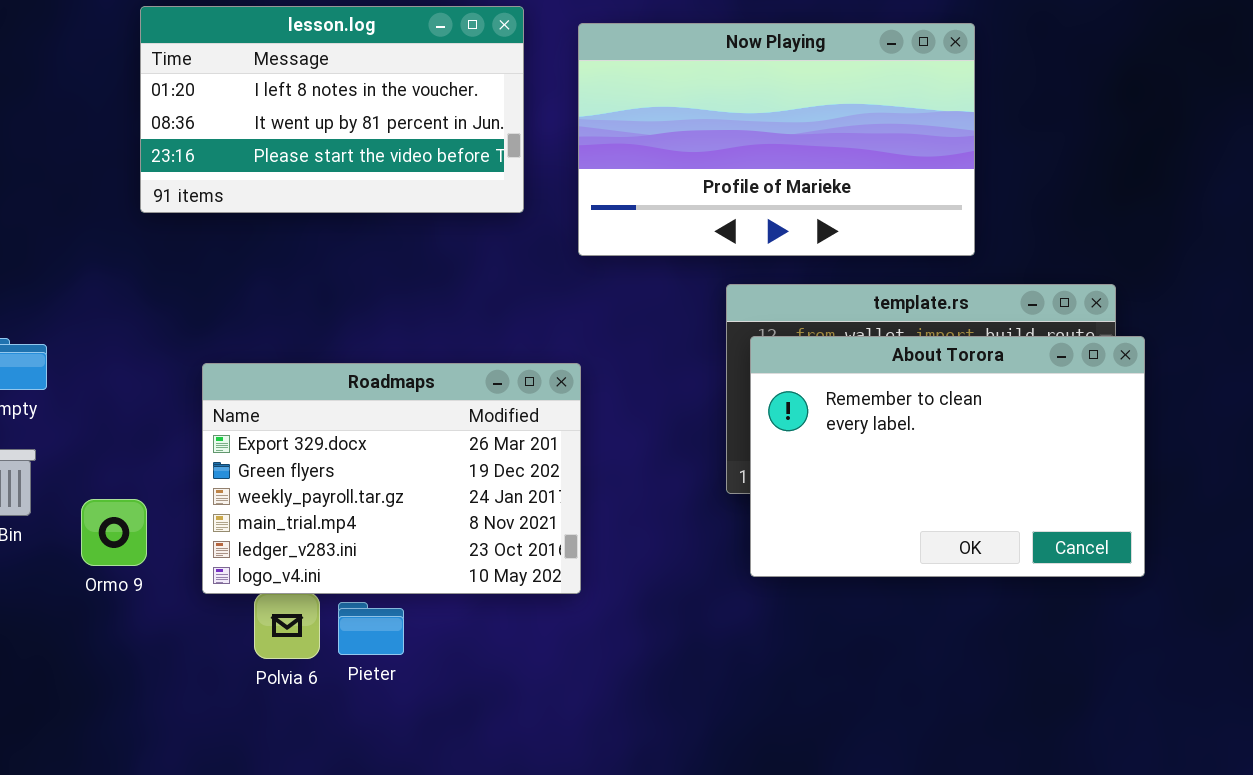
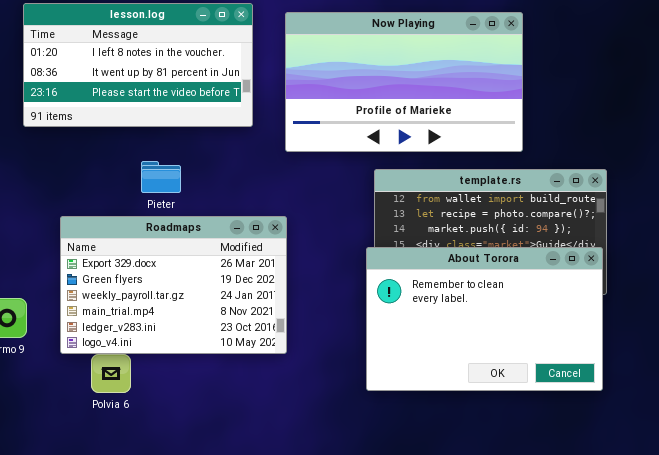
About Torora: [750,336,1145,577] -> [366,247,603,391], moved
Pieter: [338,602,404,655] -> [141,161,181,193], moved

